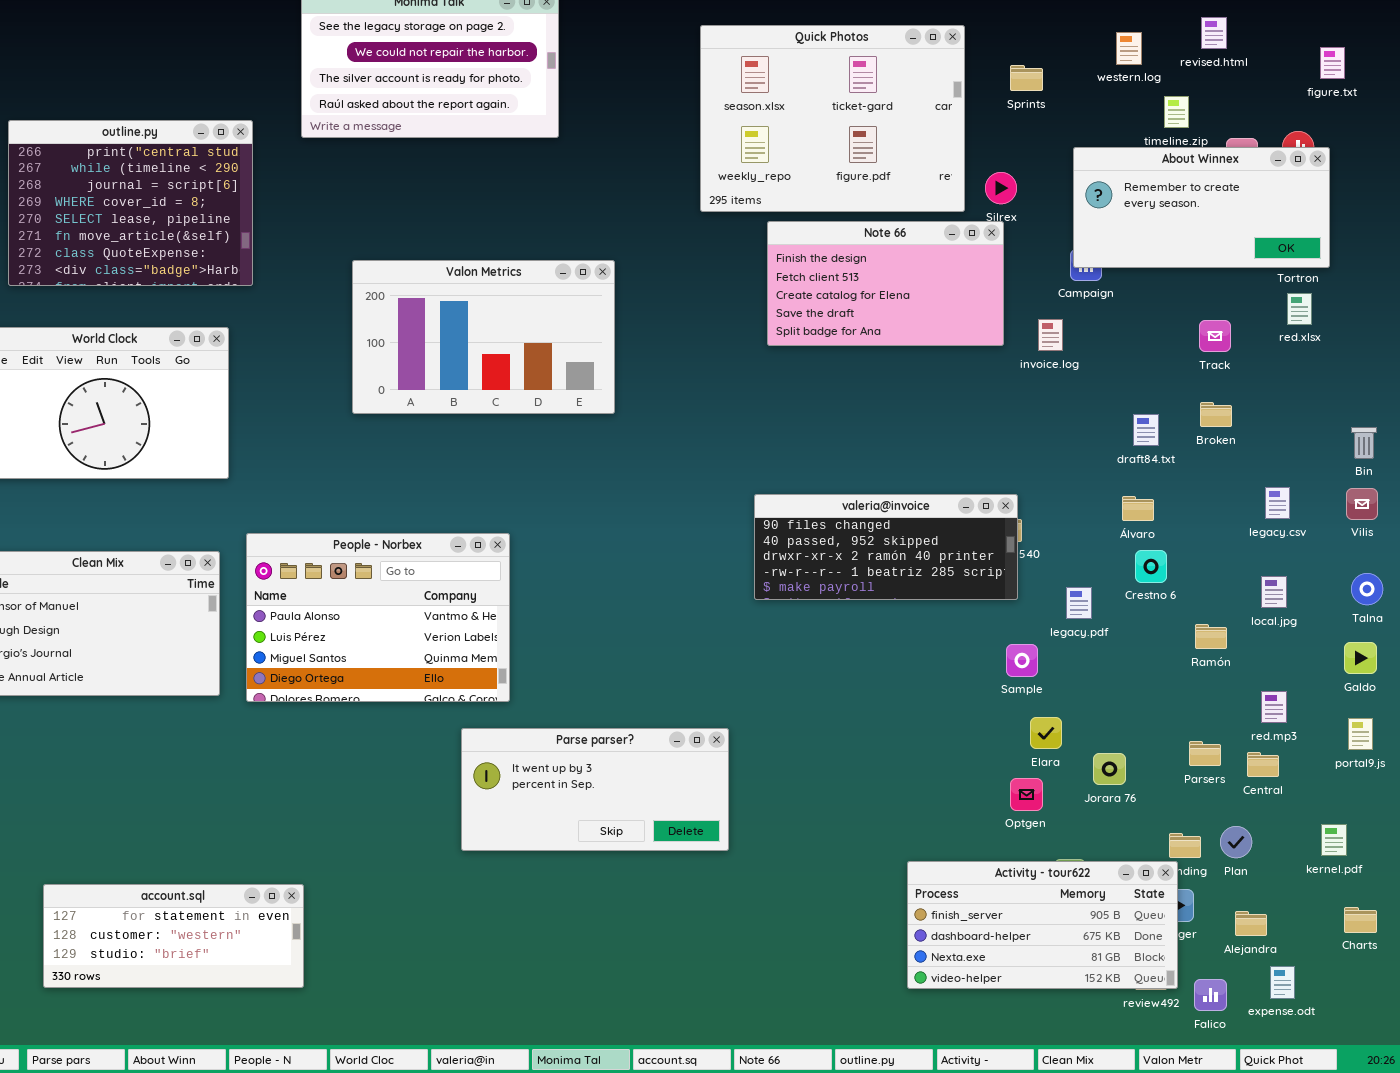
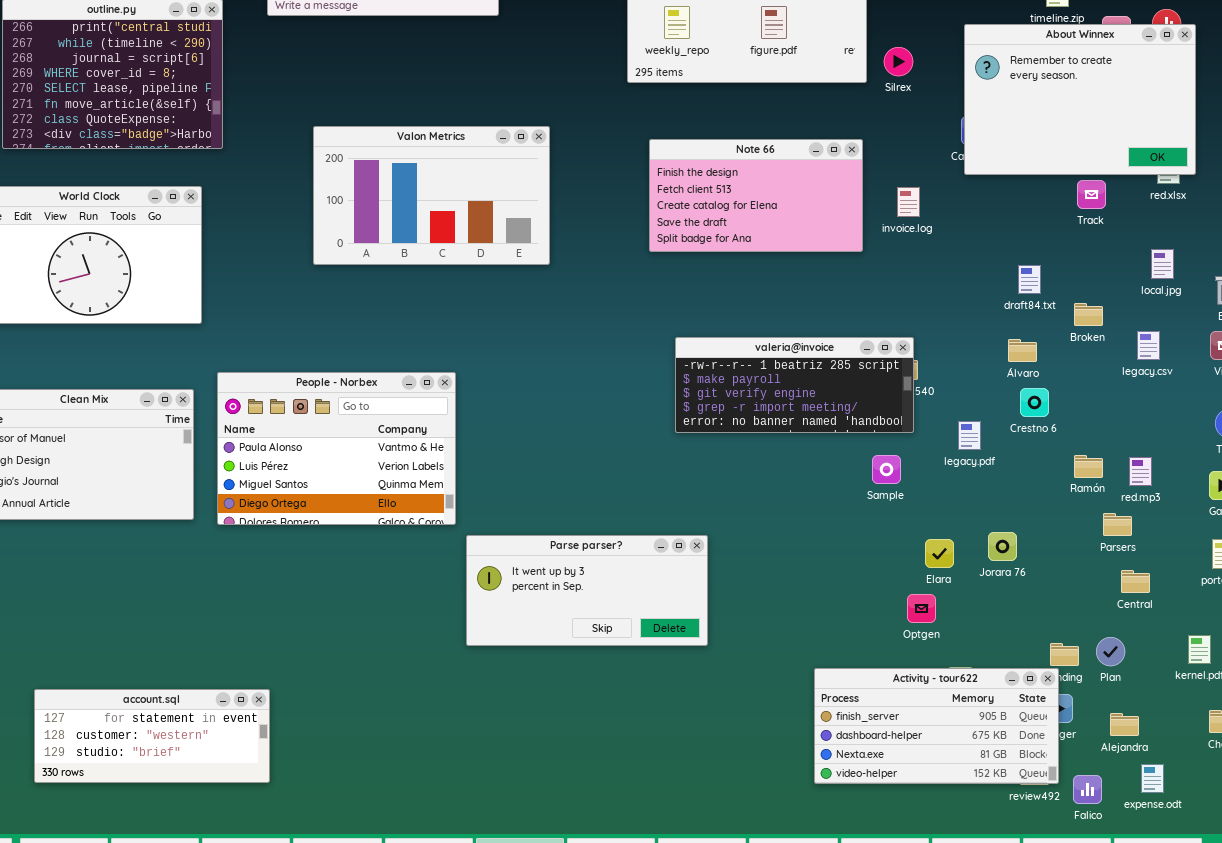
About Winnex: [1073,147,1330,268] -> [964,24,1196,175], resized
Note 66: [767,221,1004,346] -> [649,139,863,252], moved
invoice.log: [1038,319,1063,351] -> [897,187,920,217], moved
Broken: [1200,402,1232,427] -> [1074,303,1103,326], moved
valeria@invoice: [754,494,1018,600] -> [675,337,914,433], scrolled down 3 rows
local.jpg: [1261,576,1287,608] -> [1151,249,1174,279], moved
Sample: [1006,644,1038,677] -> [872,455,901,484], moved
red.mp3: [1261,691,1287,723] -> [1129,457,1152,486], moved
Parse parser?: [461,728,729,851] -> [466,535,708,646], moved
Parsers: [1189,741,1221,766] -> [1103,513,1132,536], moved
Jorara 76: [1093,753,1126,785] -> [988,532,1017,561], moved

